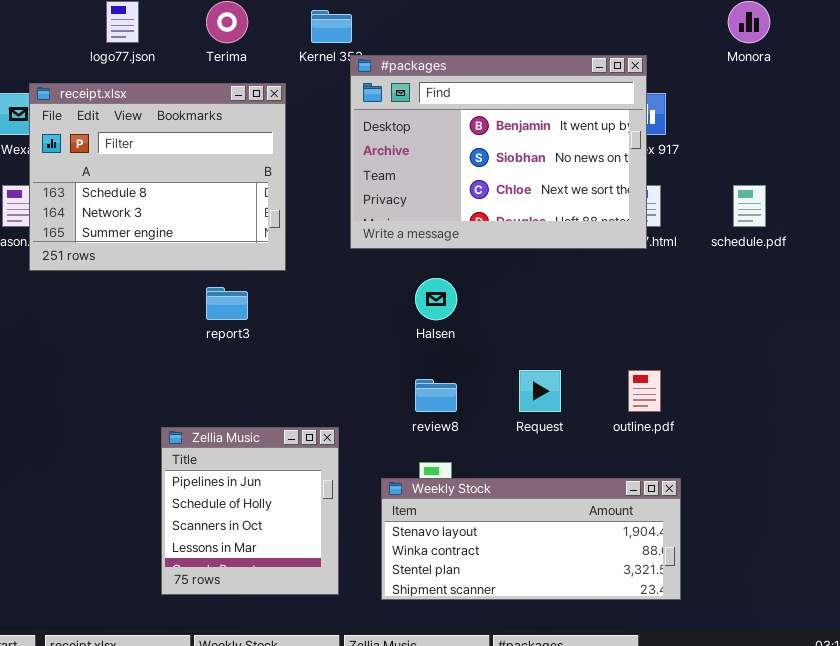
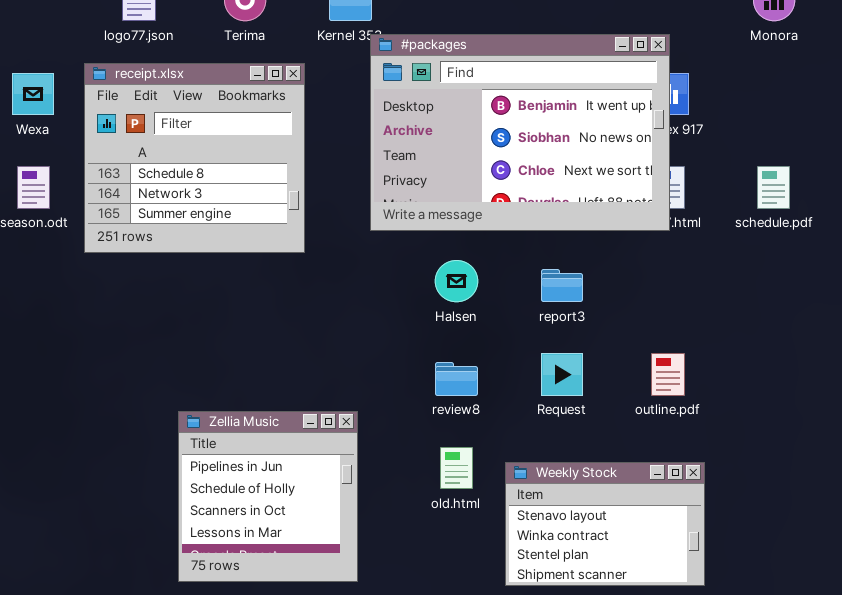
receipt.xlsx: [29,83,286,271] -> [84,63,305,253], resized
report3: [206,287,248,320] -> [541,269,583,302], moved
Weekly Stock: [381,478,681,600] -> [505,462,705,586], resized

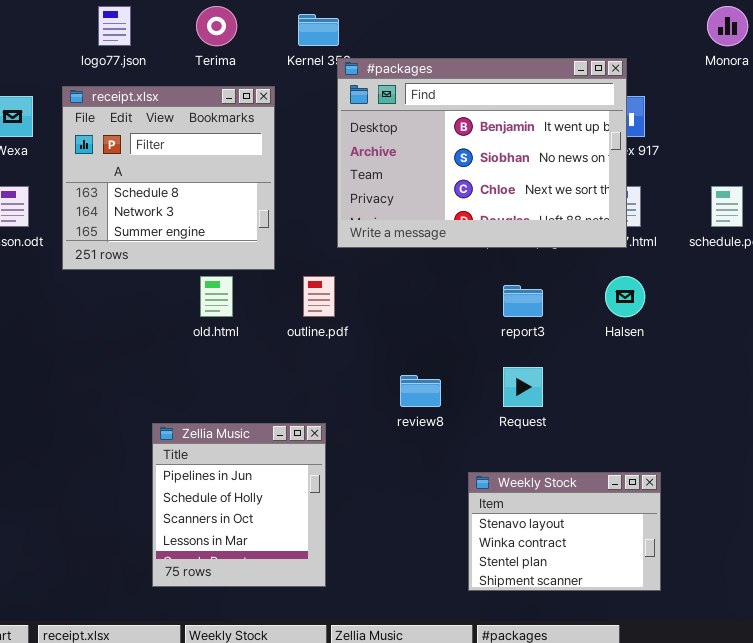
Halsen: [435,260,478,302] -> [605,276,645,317], moved
outline.pdf: [651,353,685,396] -> [303,276,335,317], moved
old.html: [440,447,473,489] -> [200,276,233,317], moved

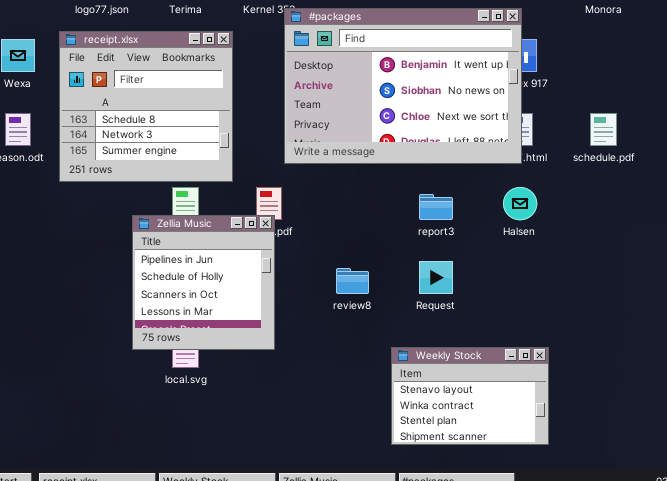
Zellia Music: [152,423,326,587] -> [132,215,275,350], moved

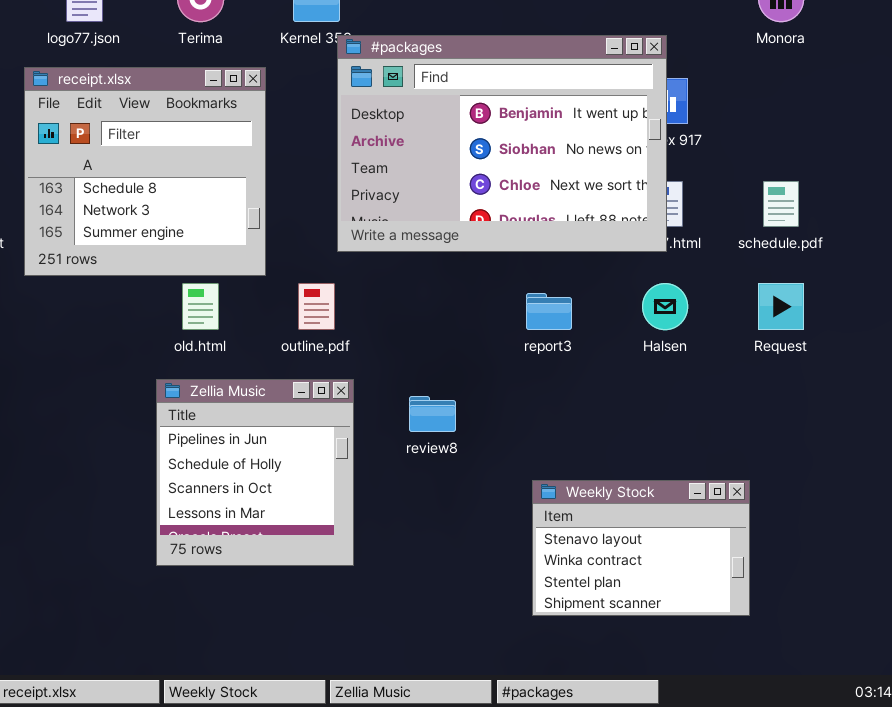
Zellia Music: [132,215,275,350] -> [156,379,354,566], moved
Request: [419,261,453,294] -> [758,283,804,330], moved
Weekly Stock: [391,347,549,445] -> [532,480,750,616], moved

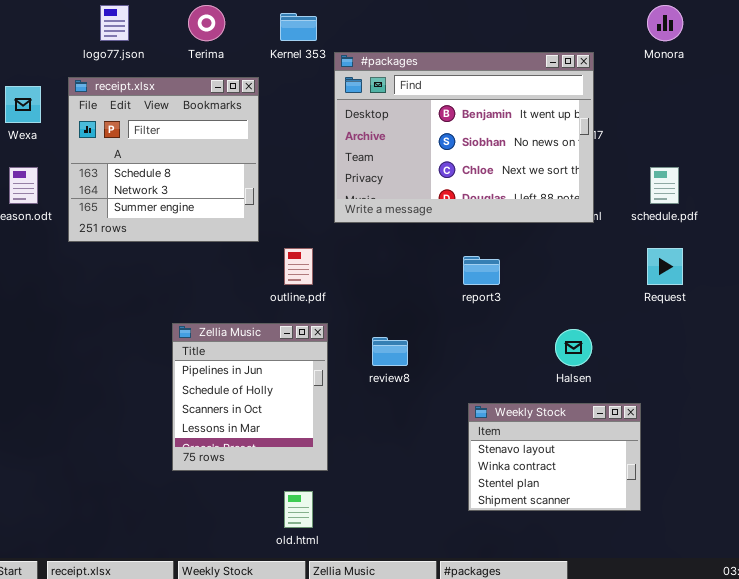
#packages: [337,35,667,252] -> [334,52,594,223], moved
old.html: [182,283,219,330] -> [284,491,313,528], moved
Halsen: [642,283,688,330] -> [555,329,592,366], moved

